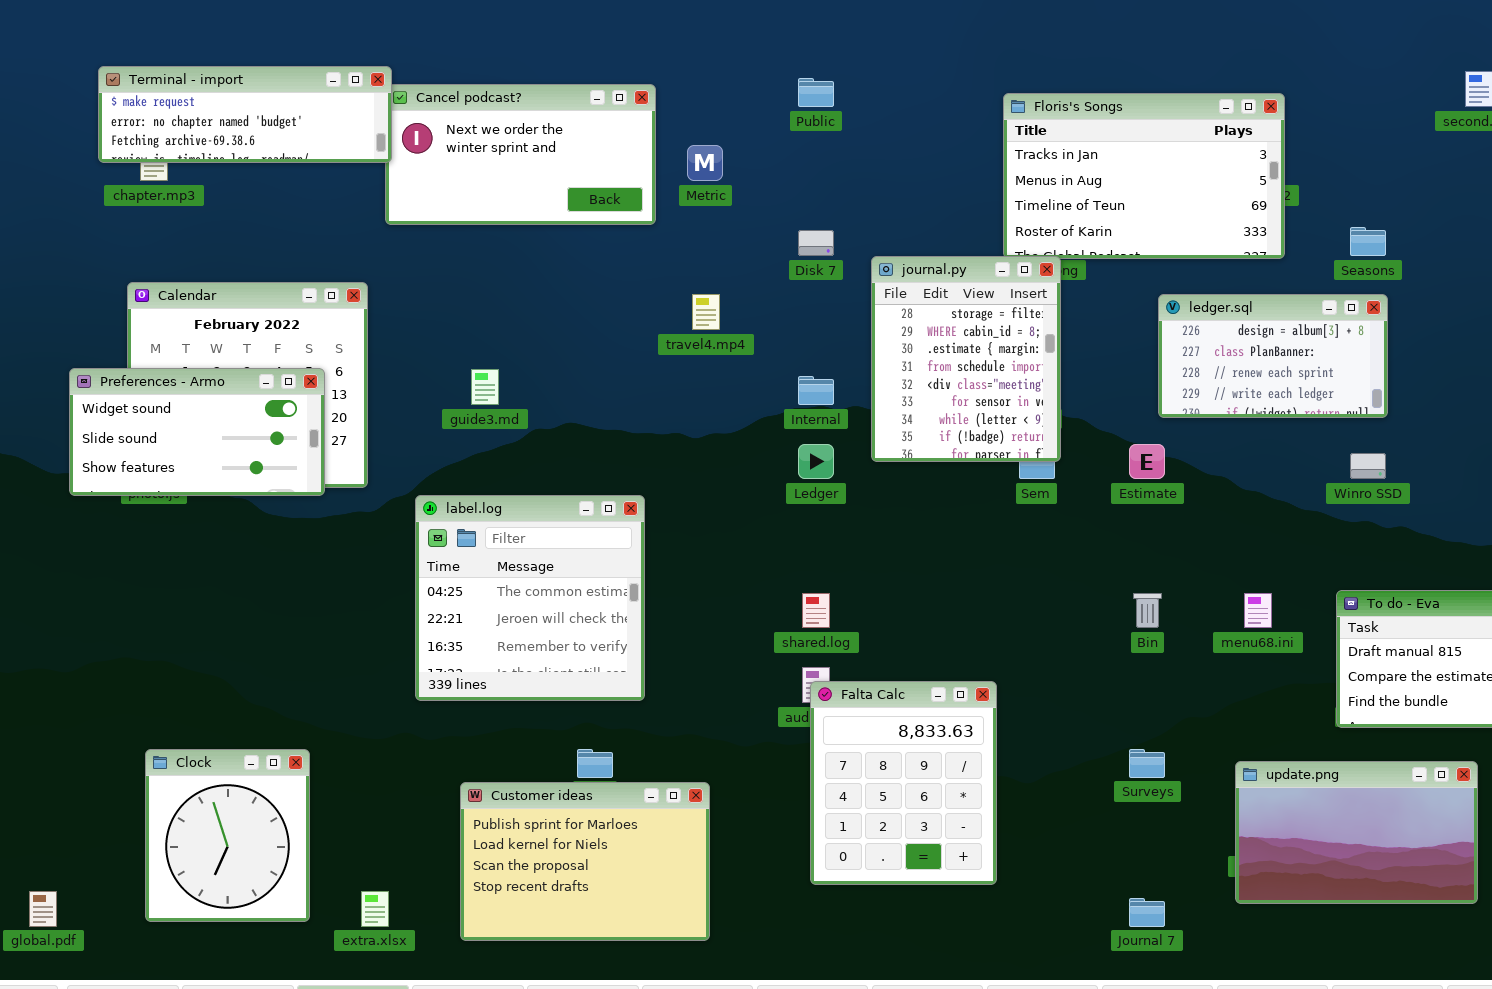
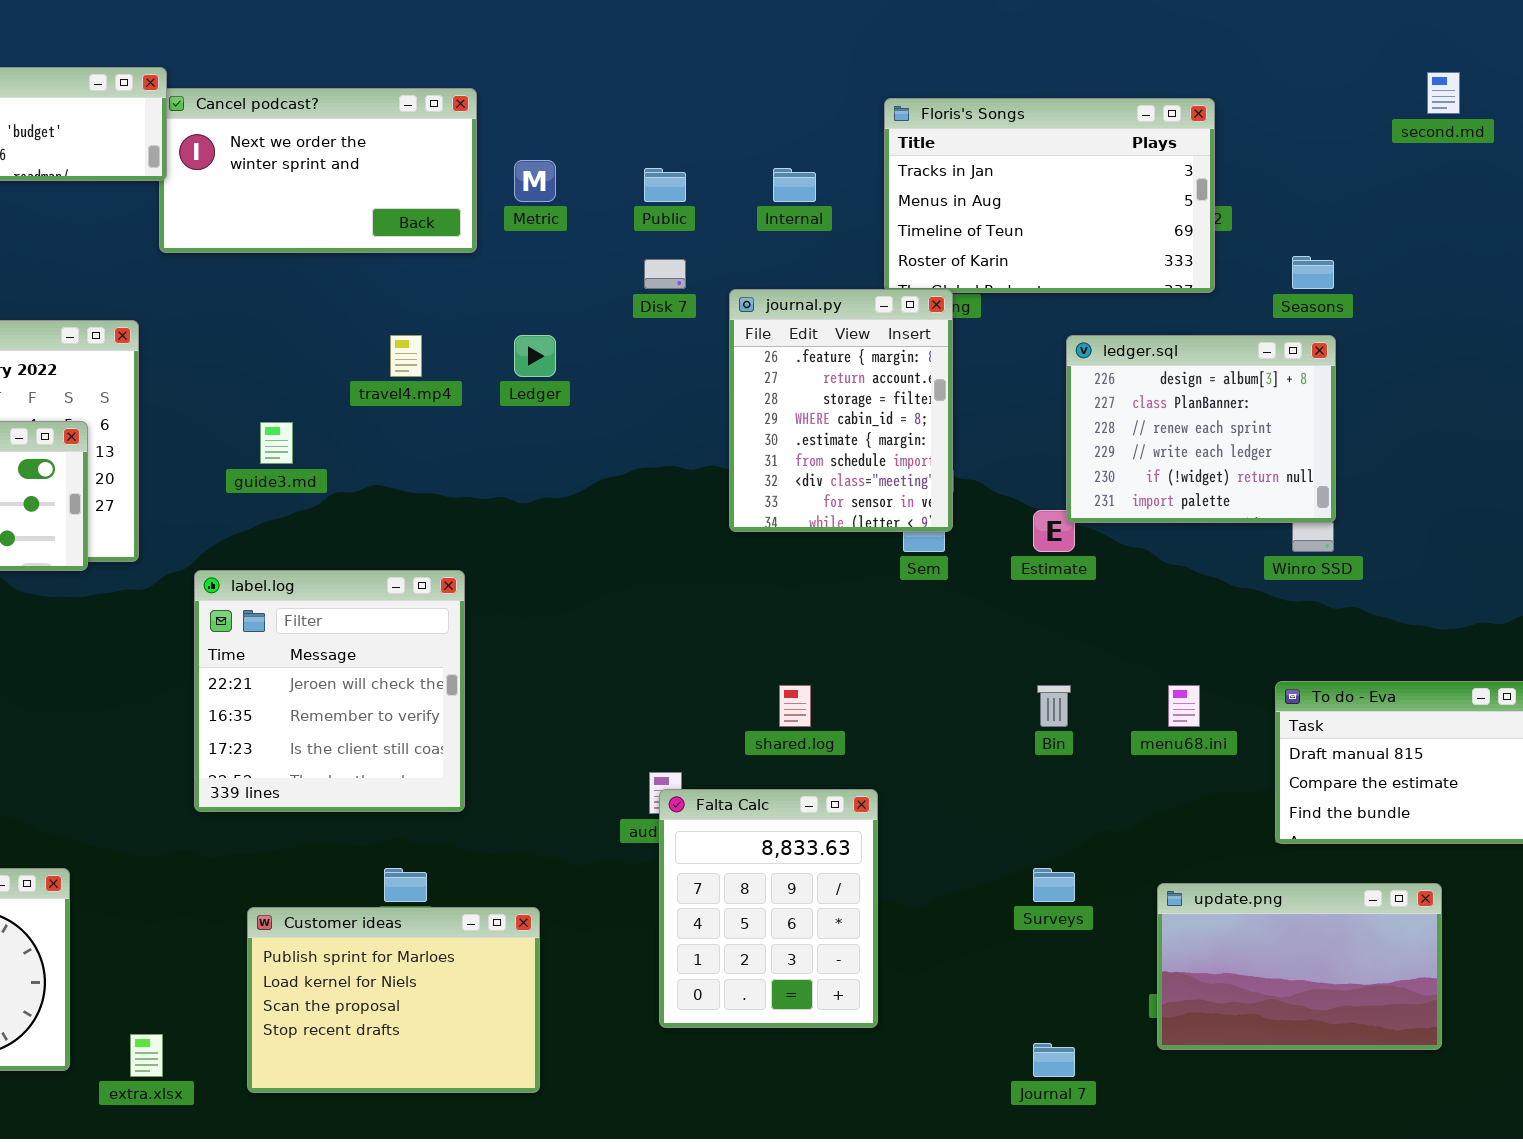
Public: [798,78,834,107] -> [644,168,686,202], moved
journal.py: [871,256,1061,462] -> [729,289,953,532], scrolled up 2 rows
travel4.mp4: [692,294,720,330] -> [390,335,422,377], moved
ledger.sql: [1158,294,1388,418] -> [1066,335,1336,523], resized
Internal: [798,376,834,405] -> [773,168,816,202], moved
Ledger: [798,444,834,479] -> [514,335,556,377], moved
label.log: [415,495,645,701] -> [194,570,465,812], scrolled down 1 row
shared.log: [802,593,830,628] -> [779,685,811,727], moved

